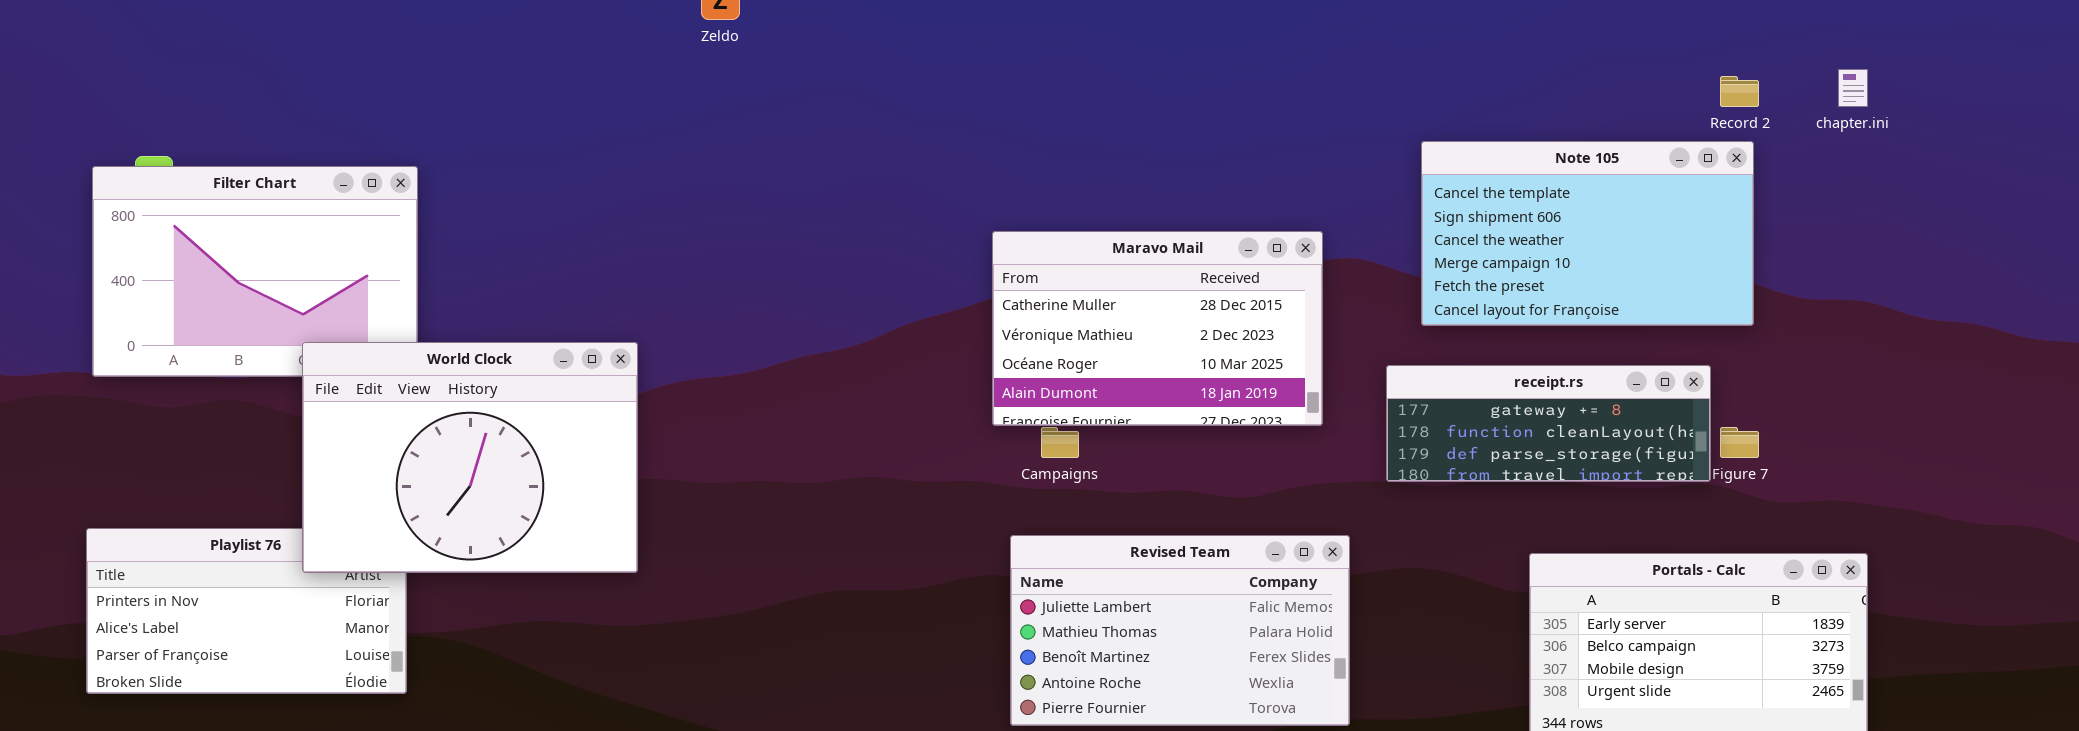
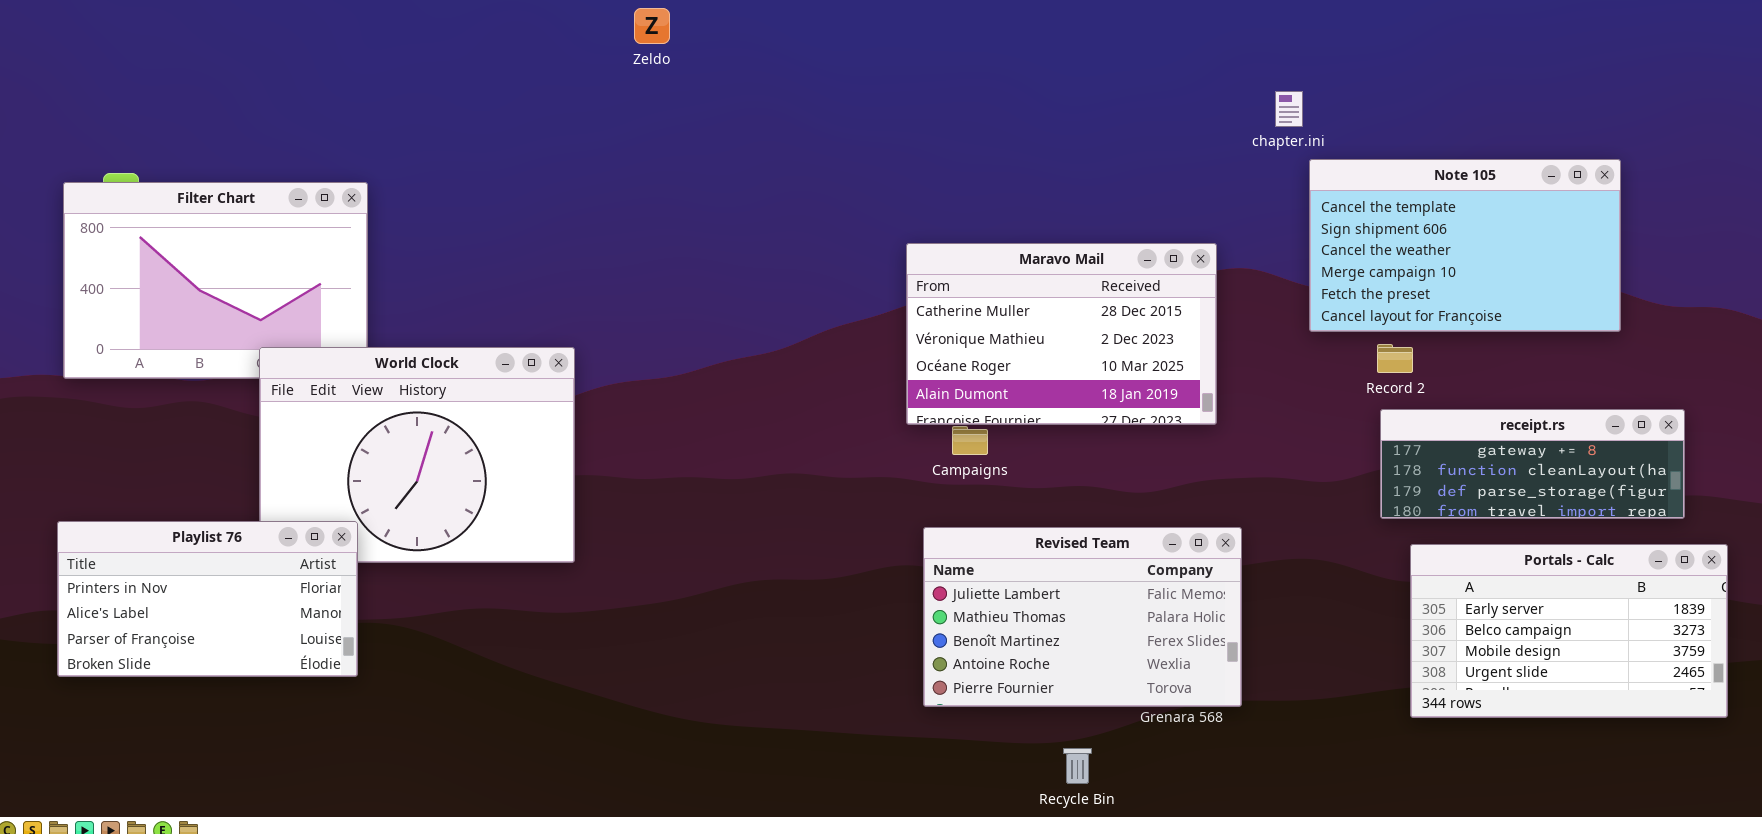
chapter.ini: [1838,69,1868,107] -> [1275,91,1303,127], moved
Record 2: [1720,76,1759,107] -> [1377,344,1413,373], moved
receipt.rs: [1386,365,1711,482] -> [1380,409,1685,519], moved
Playlist 76: [86,528,407,694] -> [57,521,358,677], raised

